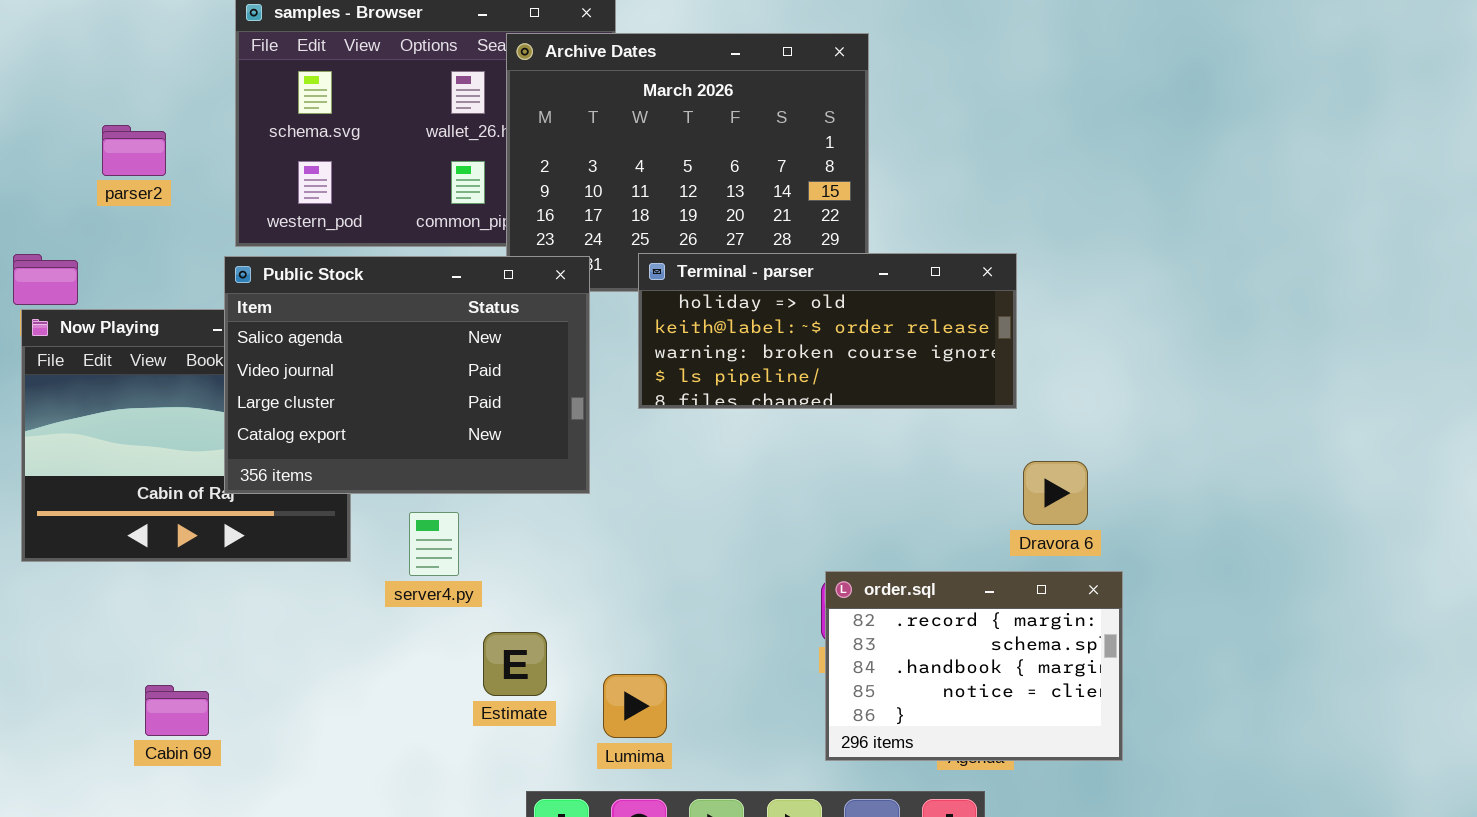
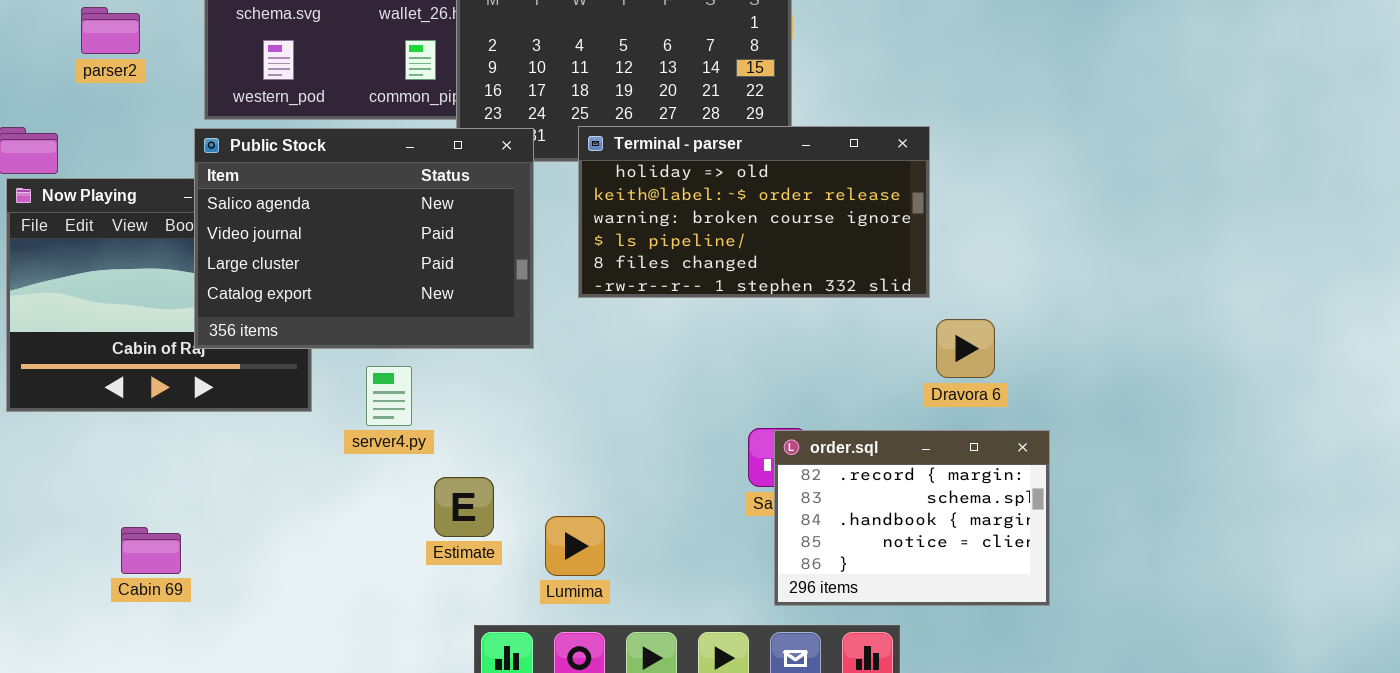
Terminal - parser: [638,253,1017,409] -> [578,126,930,298], resized
order.sql: [825,571,1123,761] -> [774,430,1050,606], moved

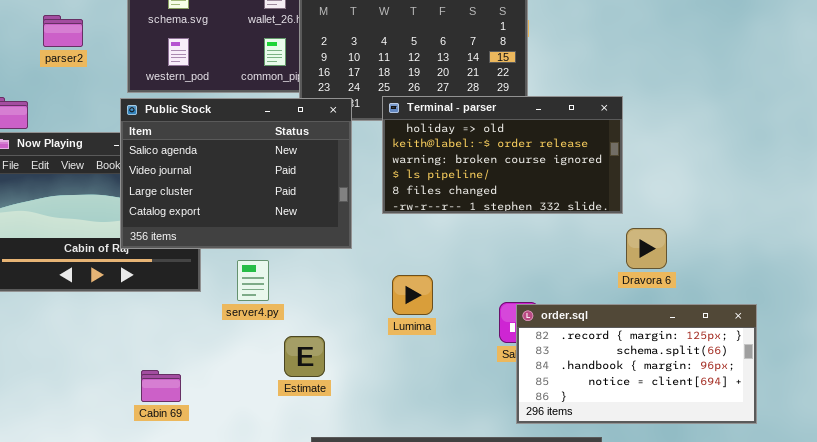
order.sql: [774,430,1050,606] -> [516,304,757,424], resized
Lumima: [545,516,605,576] -> [392,275,433,315], moved
Cabin 69: [121,527,181,574] -> [141,370,181,402], moved

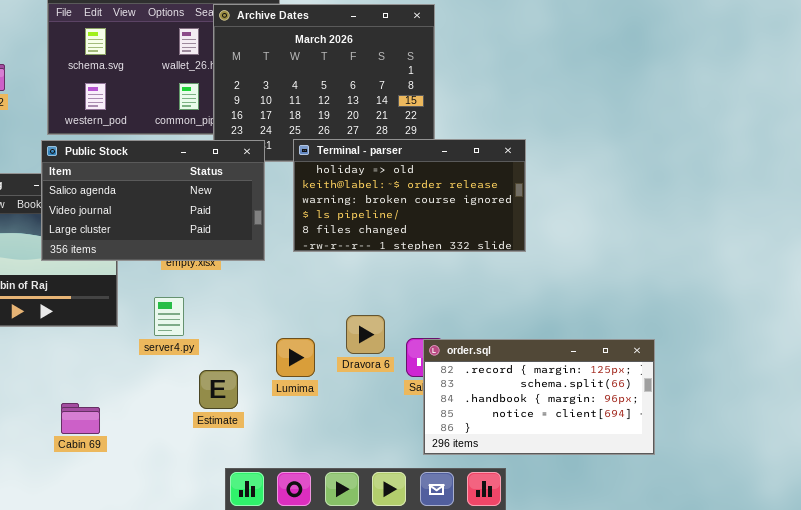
Public Stock: [120,98,352,249] -> [41,140,265,261], resized
Dravora 6: [626,228,667,269] -> [346,315,385,354], moved
Lumima: [392,275,433,315] -> [276,338,315,377], moved

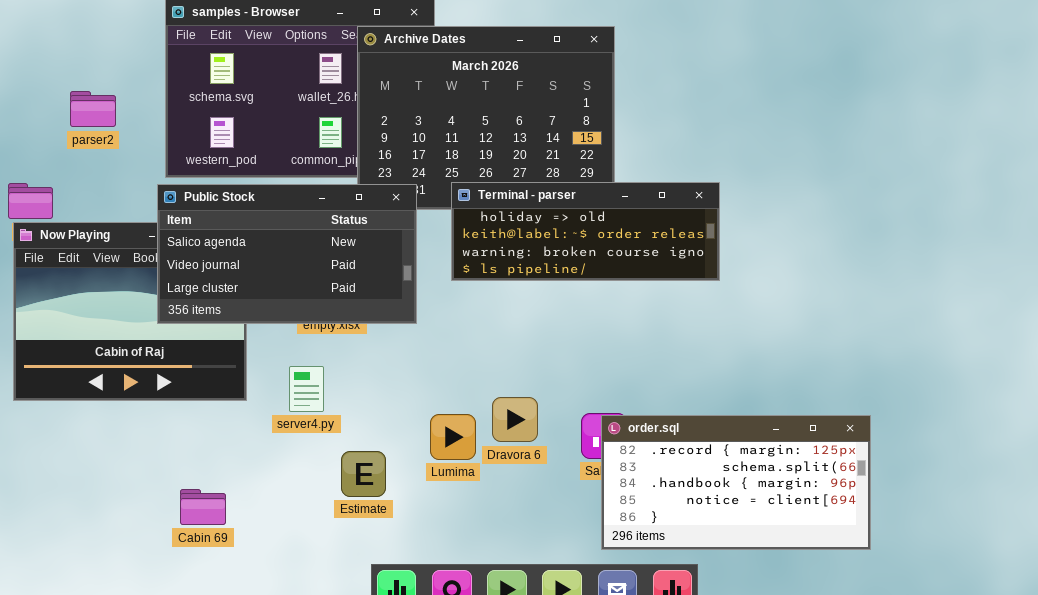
Terminal - parser: [293,139,526,252] -> [451,182,720,281], resized
Dravora 6: [346,315,385,354] -> [492,397,538,442], moved

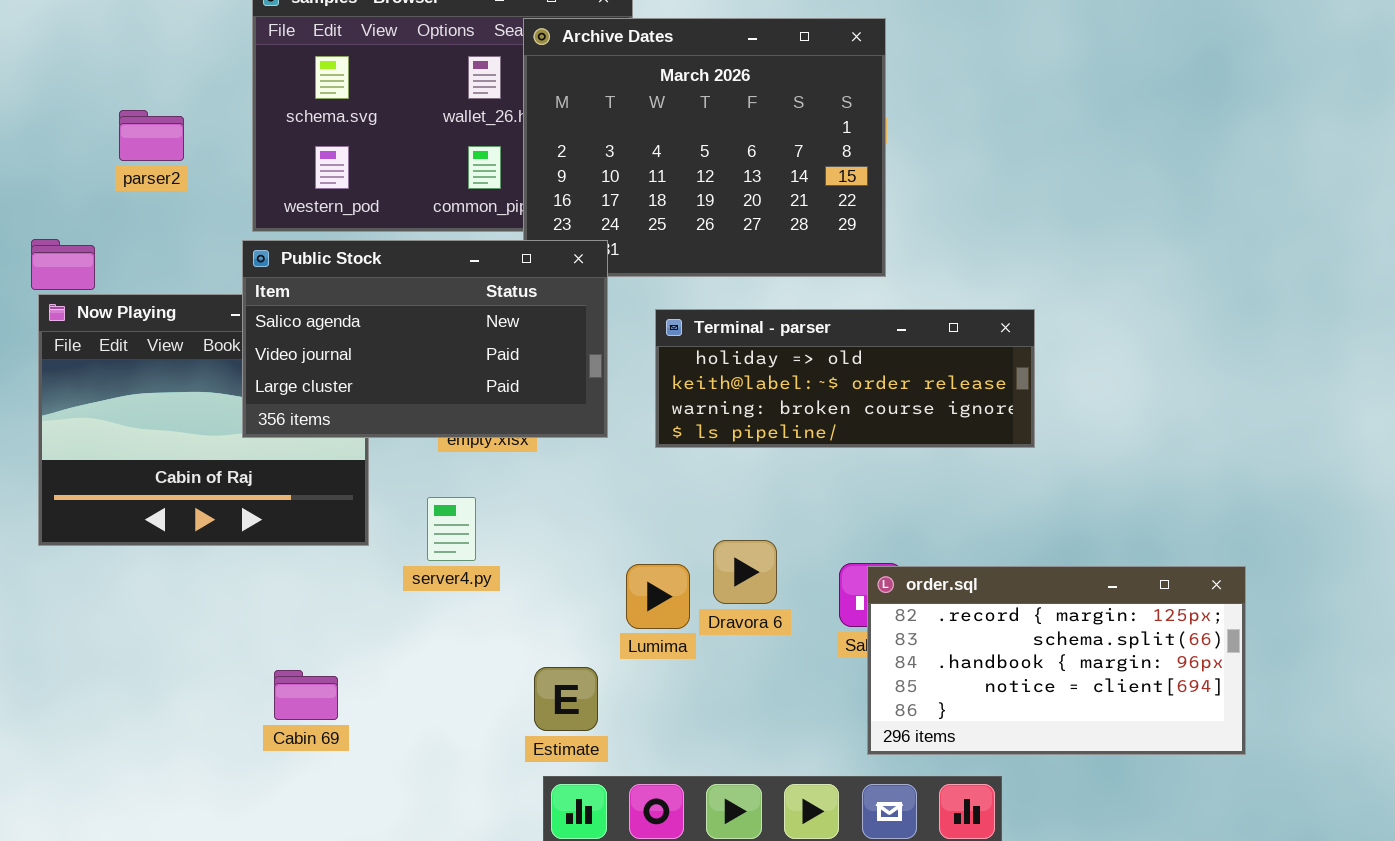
Terminal - parser: [451,182,720,281] -> [655,309,1035,448], moved
Estimate: [341,451,386,497] -> [534,667,598,731], moved

